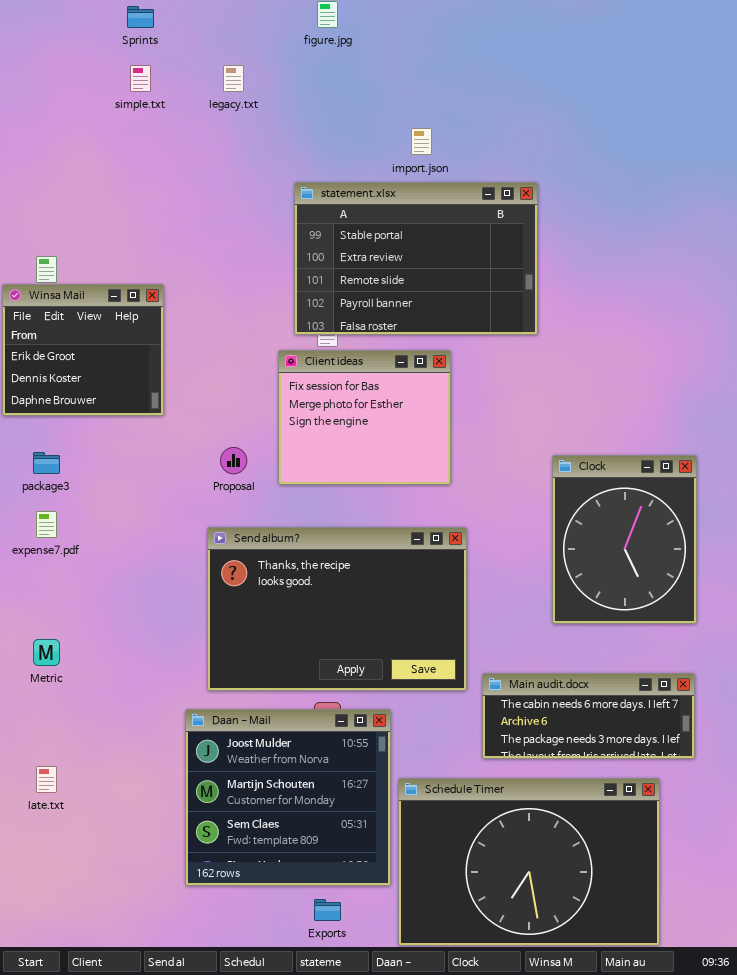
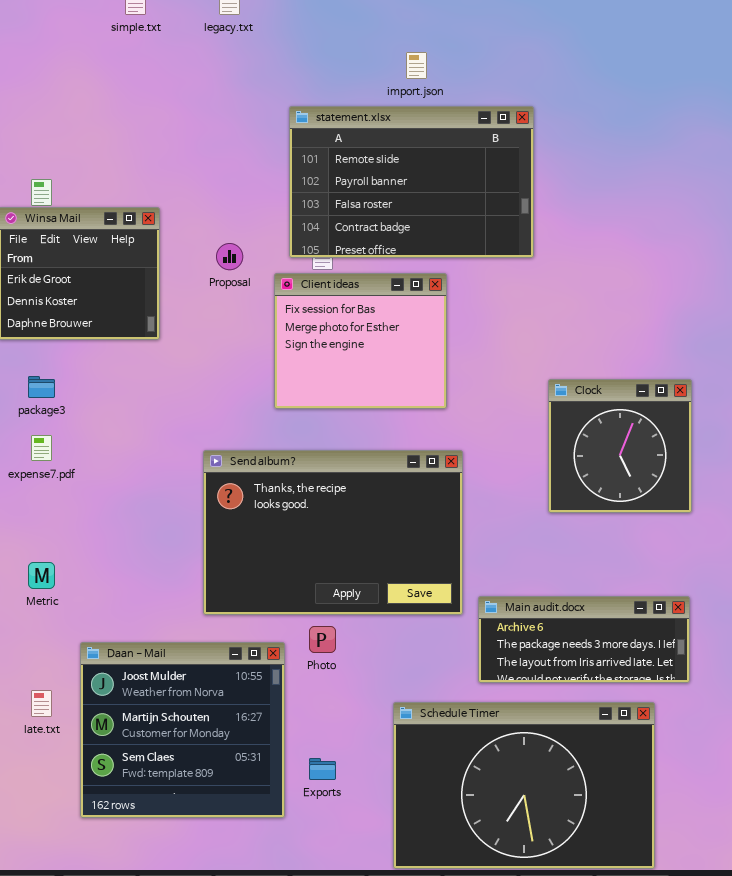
statement.xlsx: [294,182,538,335] -> [289,106,534,258], scrolled down 2 rows
Proposal: [220,447,247,474] -> [216,243,243,270], moved
Clock: [552,455,697,624] -> [548,379,692,513], resized
Main audit.docx: [482,673,695,759] -> [478,596,690,683], scrolled down 1 row
Daan - Mail: [185,709,391,886] -> [80,642,285,818], moved
Exports: [314,899,341,921] -> [309,758,336,780], moved

